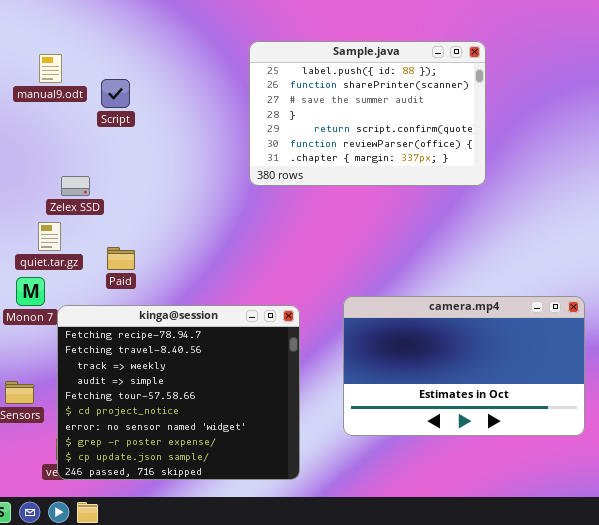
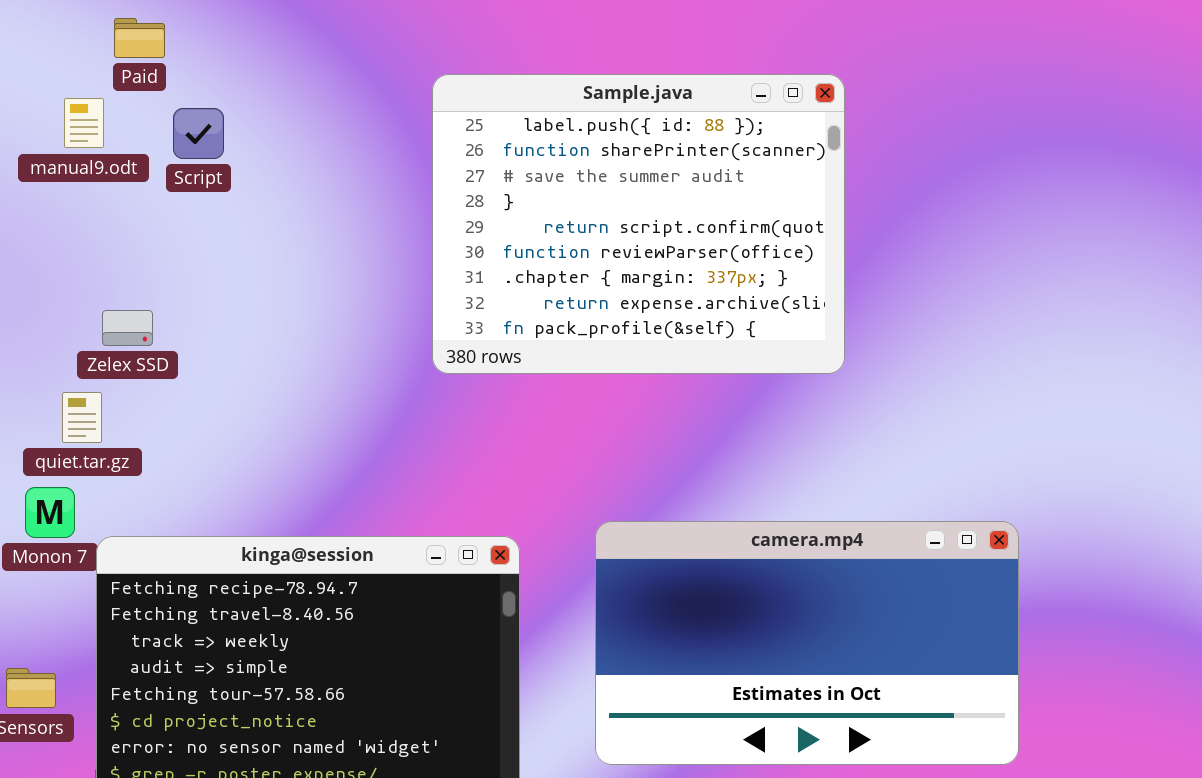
Sample.java: [249,41,486,186] -> [432,74,845,374], resized
Script: [101,79,130,108] -> [173,108,224,159], moved
Paid: [107,247,135,270] -> [114,18,165,58], moved

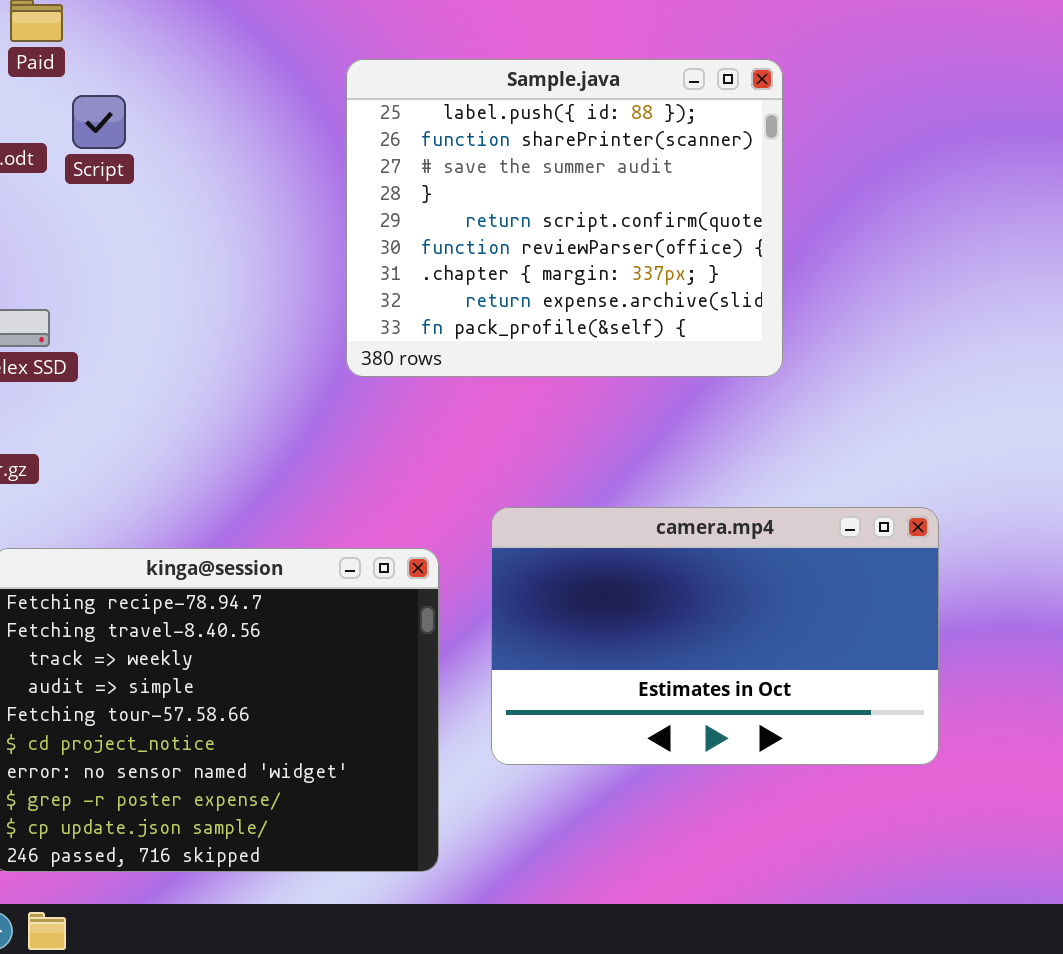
camera.mp4: [595,521,1019,765] -> [491,507,939,765], moved

